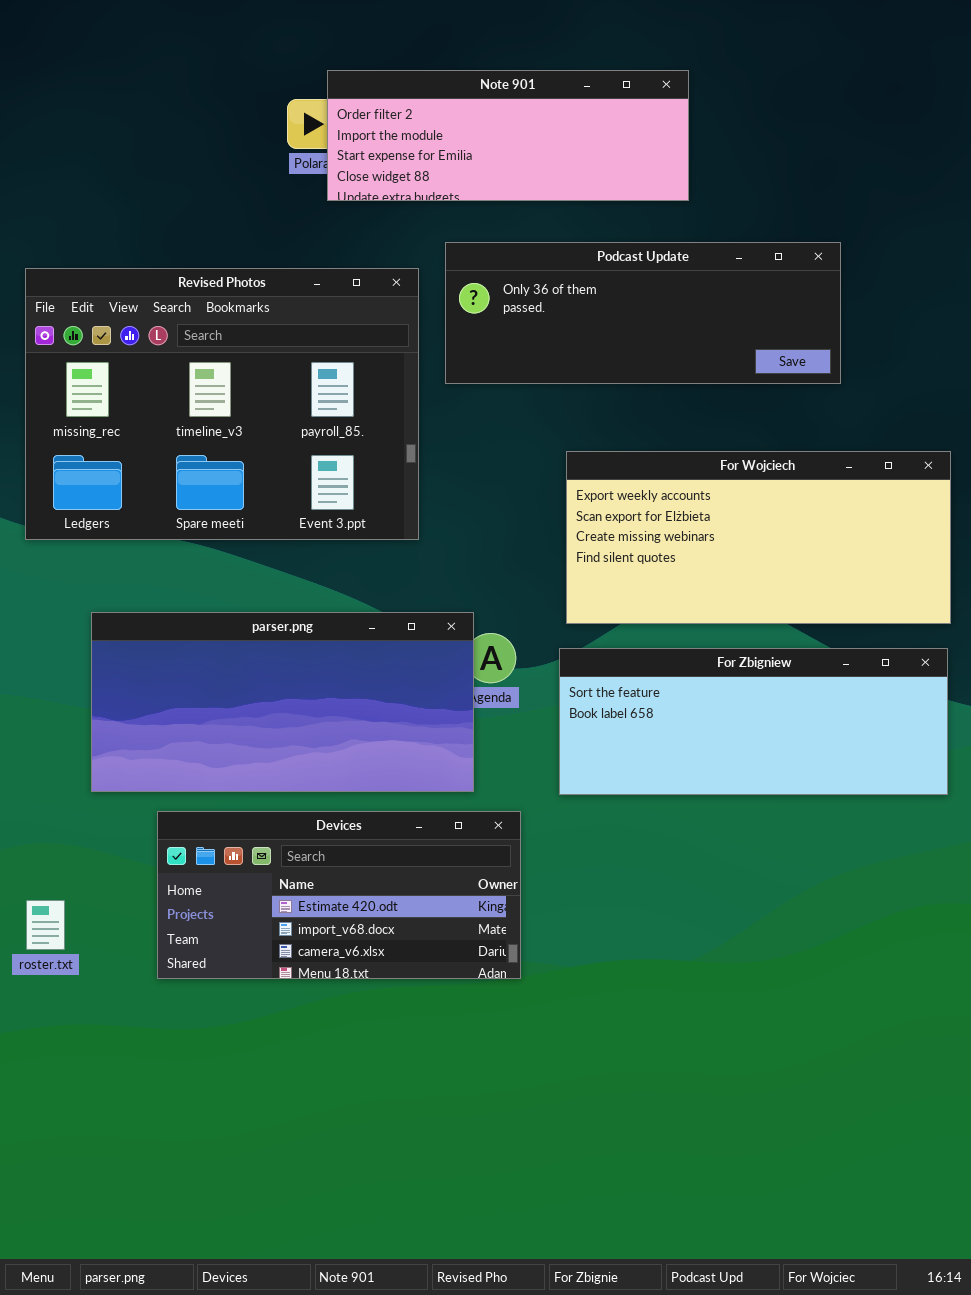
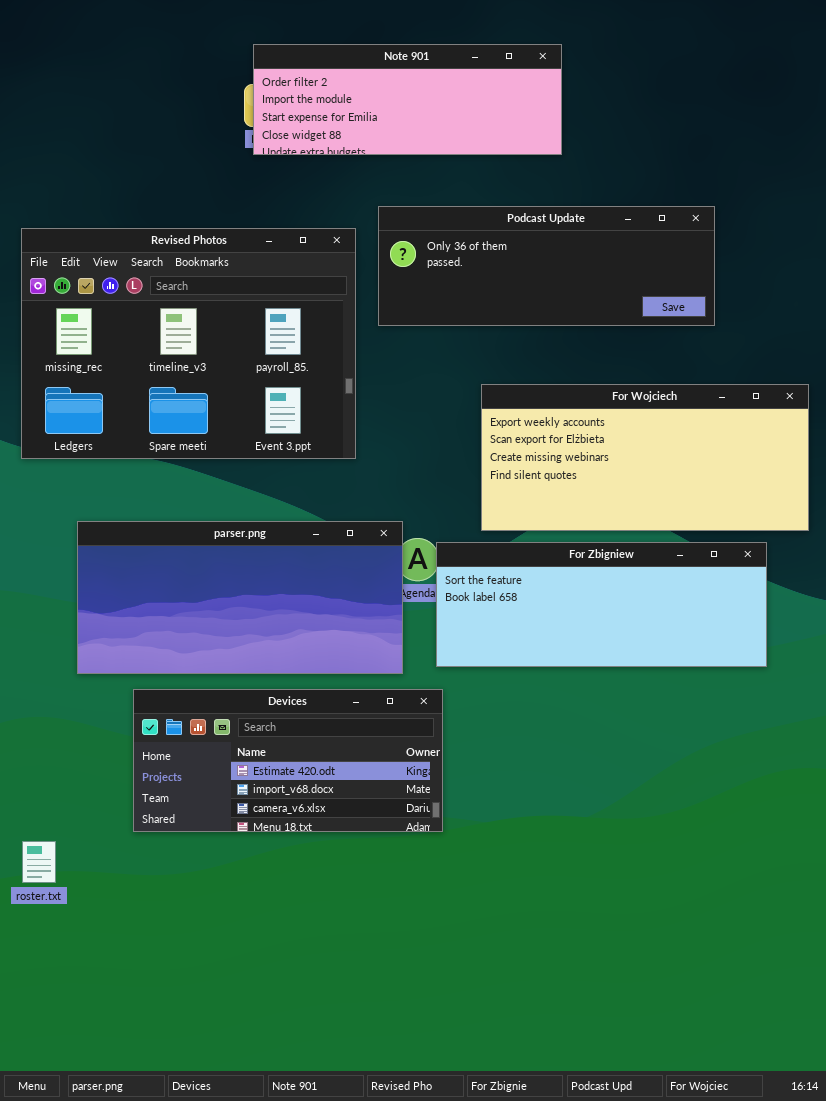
Note 901: [327,70,689,201] -> [253,44,562,155], moved
For Zbigniew: [559,648,948,795] -> [436,542,767,667], moved
roster.txt: [26,900,65,950] -> [22,841,56,883], moved

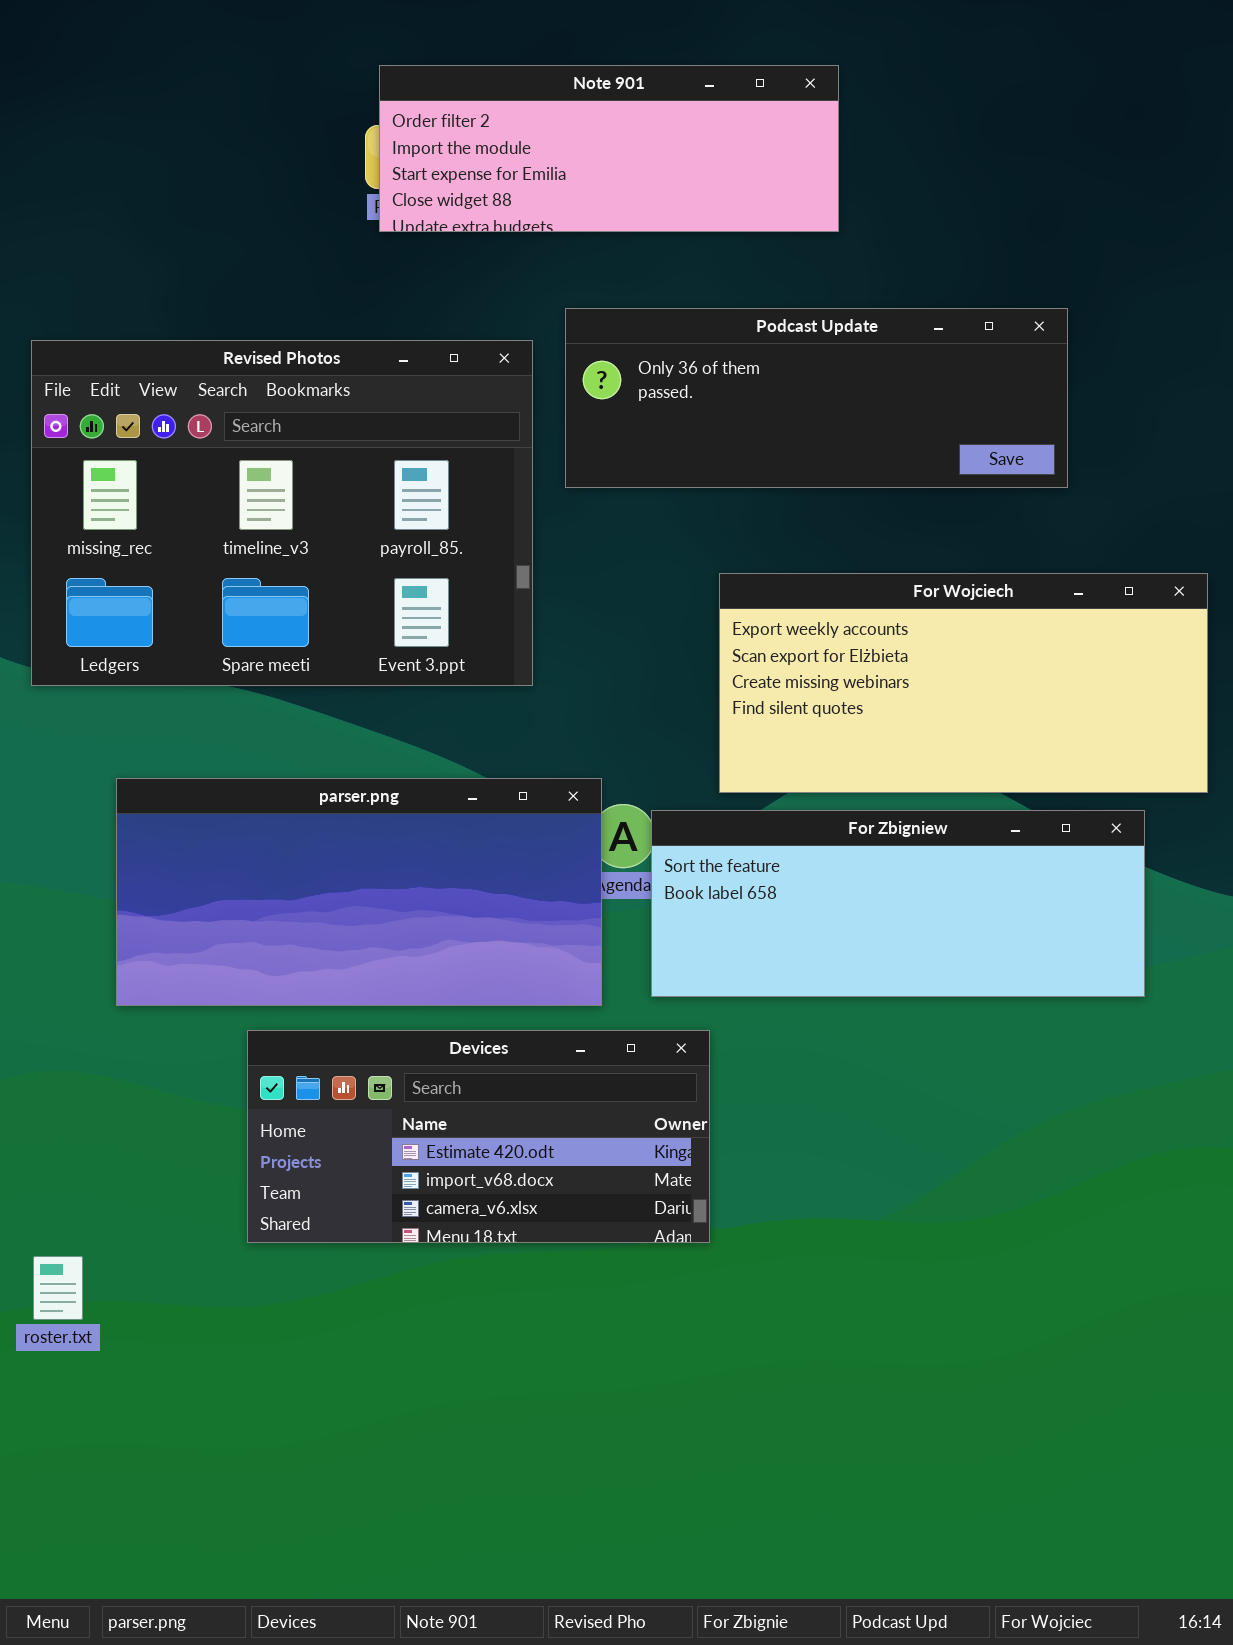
Devices: [133,689,443,832] -> [247,1030,710,1243], moved

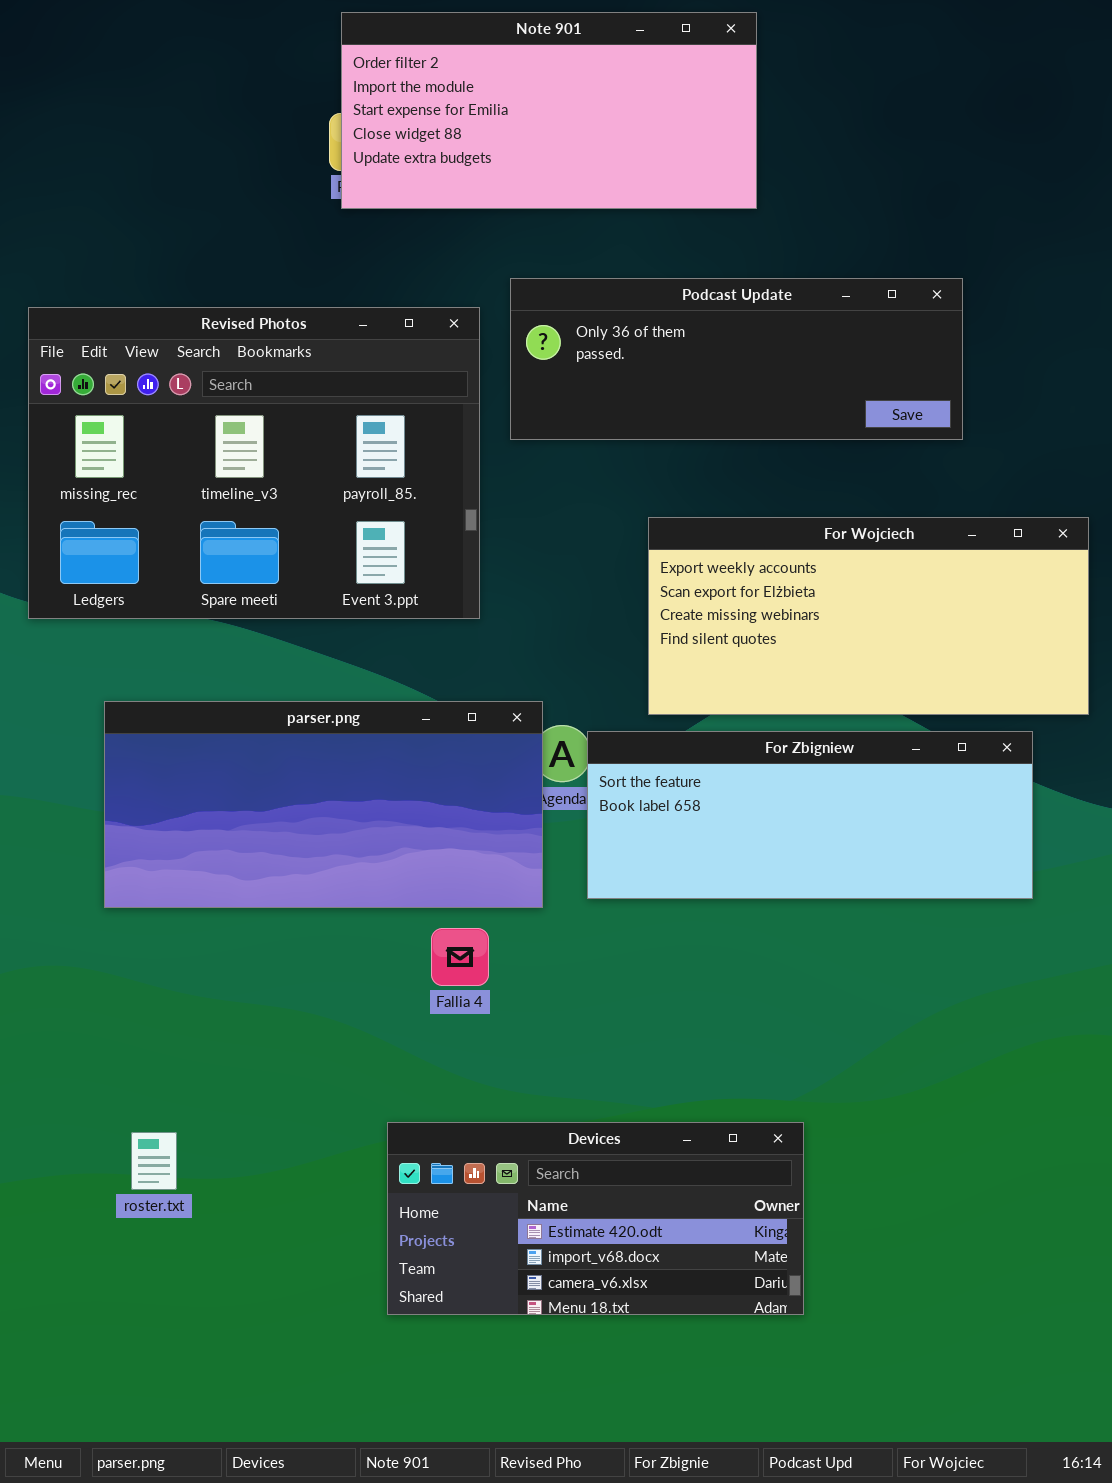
Note 901: [379,65,839,232] -> [341,12,757,209], resized
Devices: [247,1030,710,1243] -> [387,1122,804,1315], moved
roster.txt: [33,1256,83,1320] -> [131,1132,177,1190], moved

